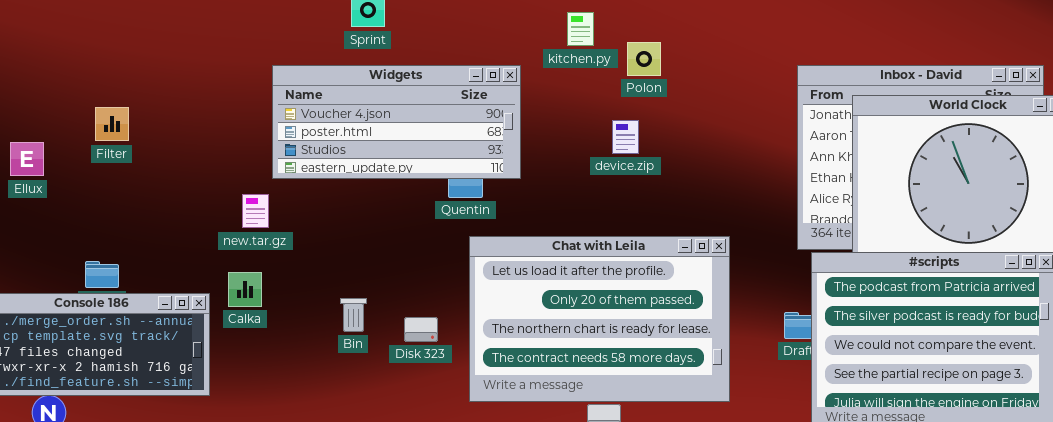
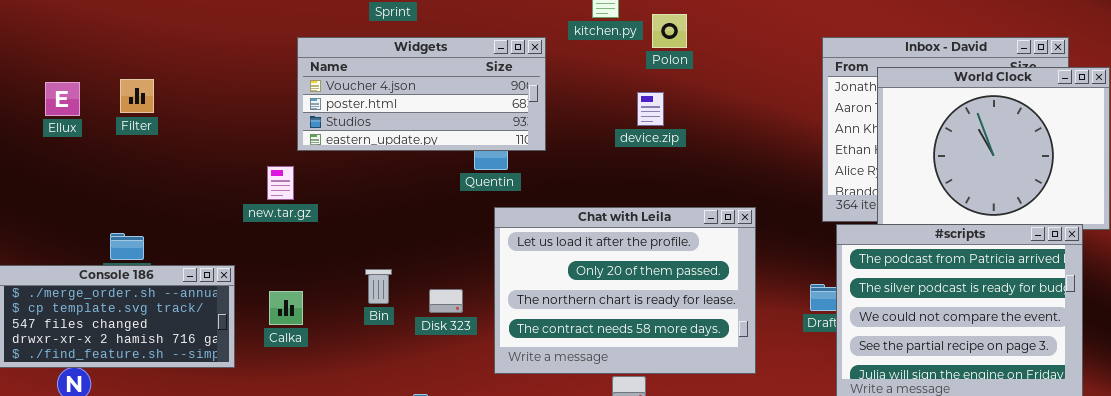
Ellux: [10,142,44,176] -> [45,82,80,116], moved
Calka: [228,272,262,307] -> [269,291,303,325], moved

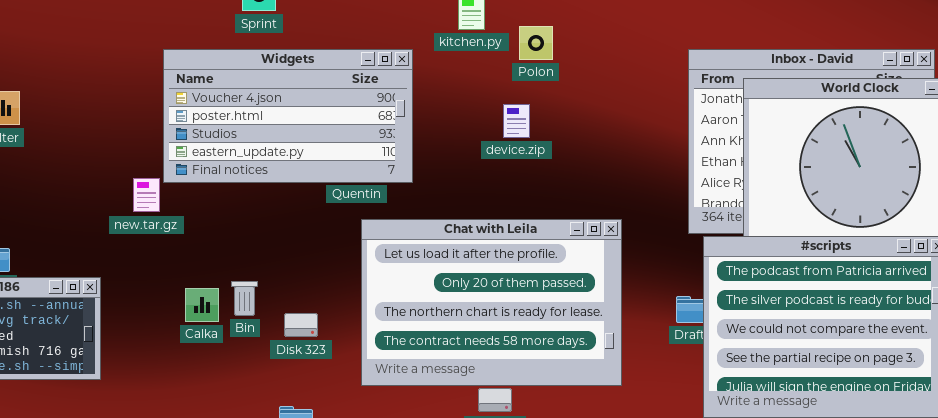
Widgets: [297,37,546,151] -> [163,49,413,183], resized
Disk 323: [429,289,463,313] -> [284,313,318,337], moved
Calka: [269,291,303,325] -> [185,288,219,322], moved

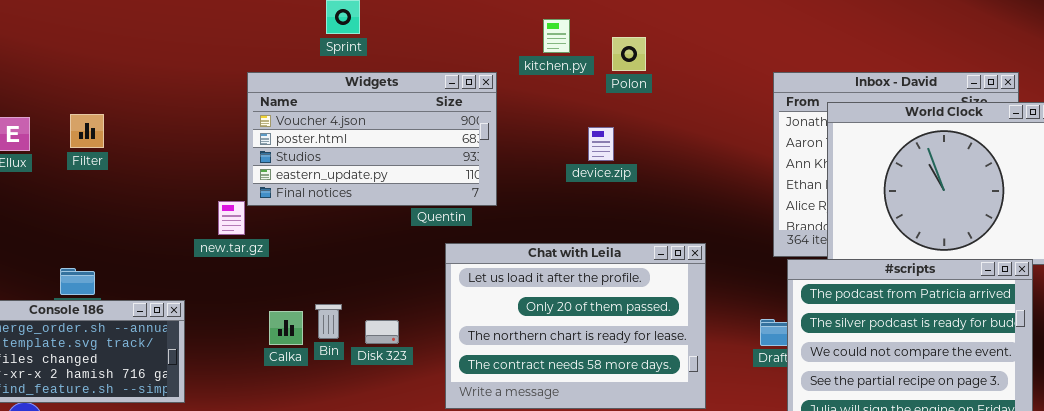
Polon: [519,26,553,60] -> [612,37,646,71], moved
Disk 323: [284,313,318,337] -> [365,320,399,344], moved

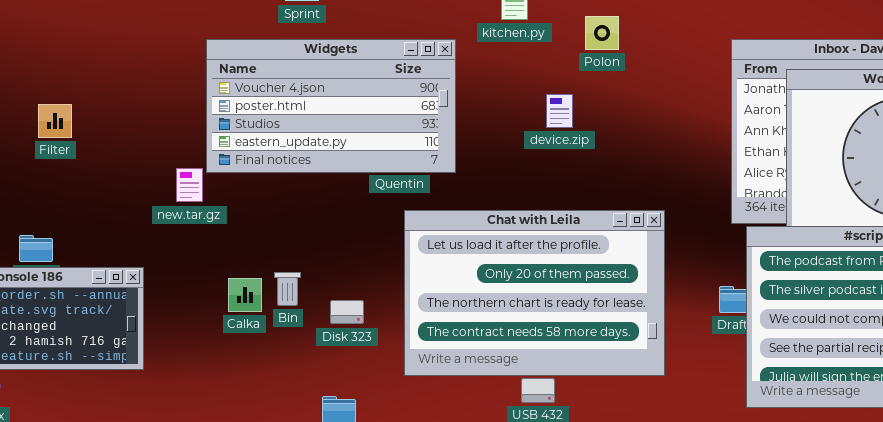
Polon: [612,37,646,71] -> [585,16,619,50], moved
Filter: [70,114,104,148] -> [38,104,72,138], moved
Disk 323: [365,320,399,344] -> [330,300,364,324], moved

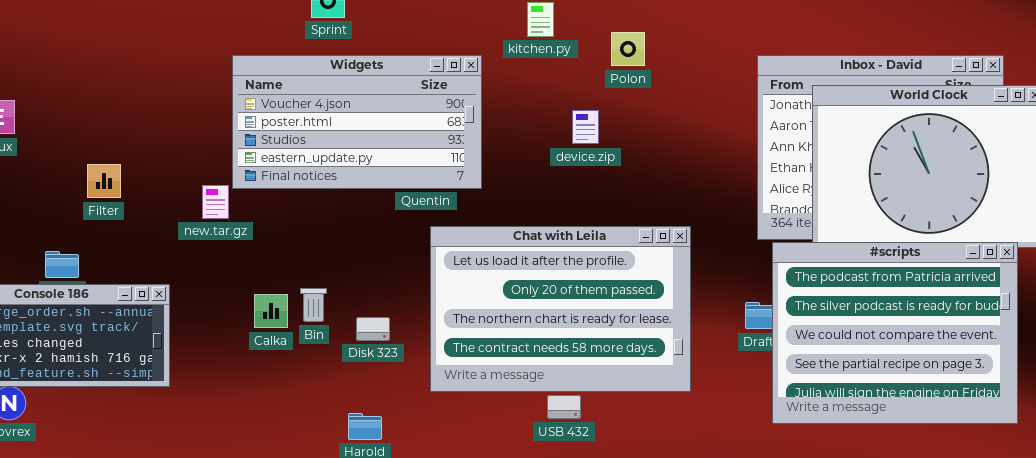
Filter: [38,104,72,138] -> [87,164,121,198], moved

